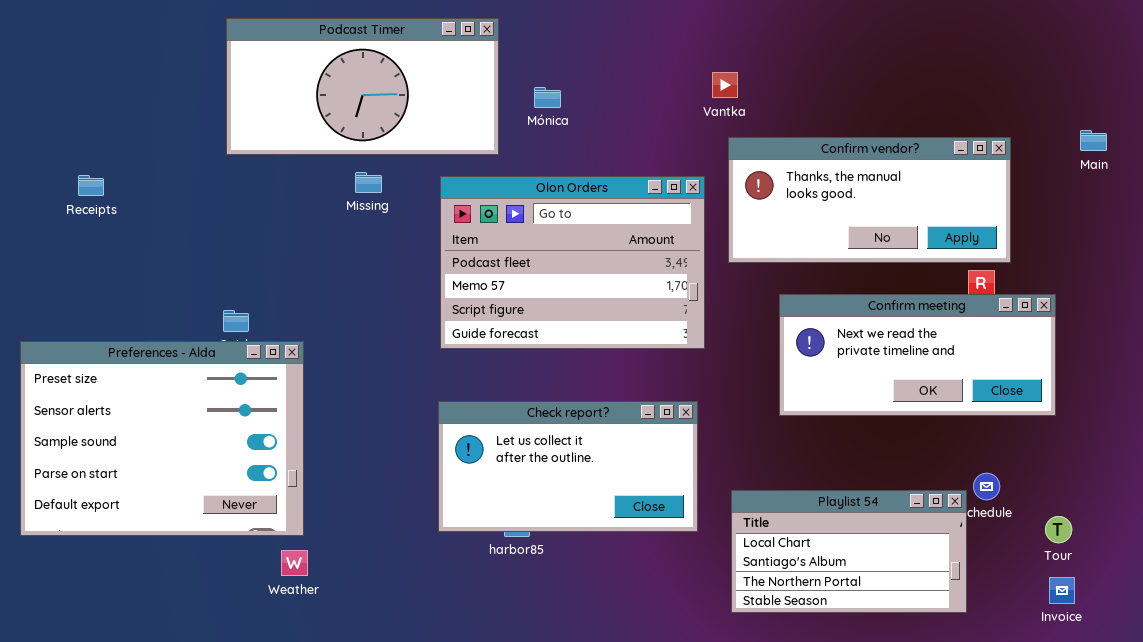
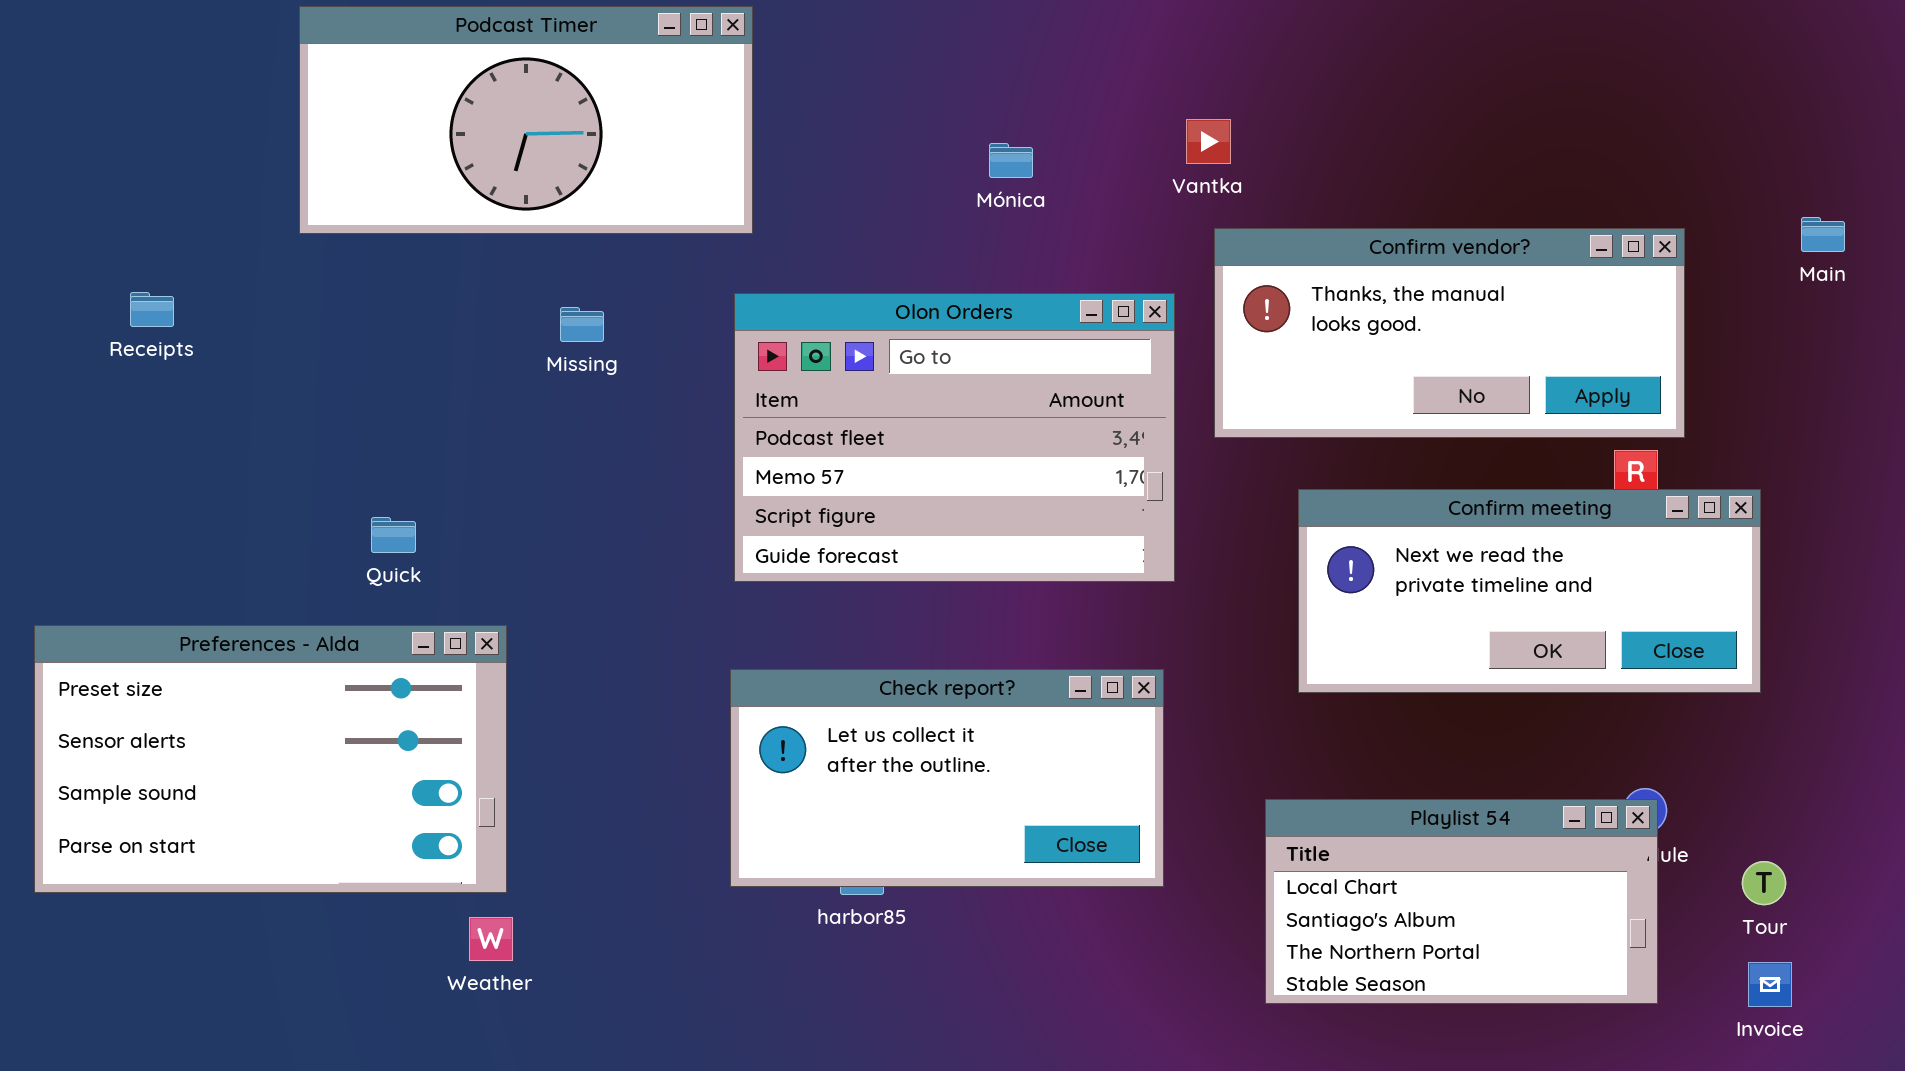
Podcast Timer: [226,18,499,155] -> [299,6,753,234], moved
Mónica: [534,87,561,108] -> [989,143,1033,178], moved
Missing: [355,172,382,193] -> [560,307,604,342], moved
Preferences - Alda: [20,341,304,536] -> [34,625,507,893], resized
Playlist 54: [731,490,967,613] -> [1265,799,1658,1004], moved

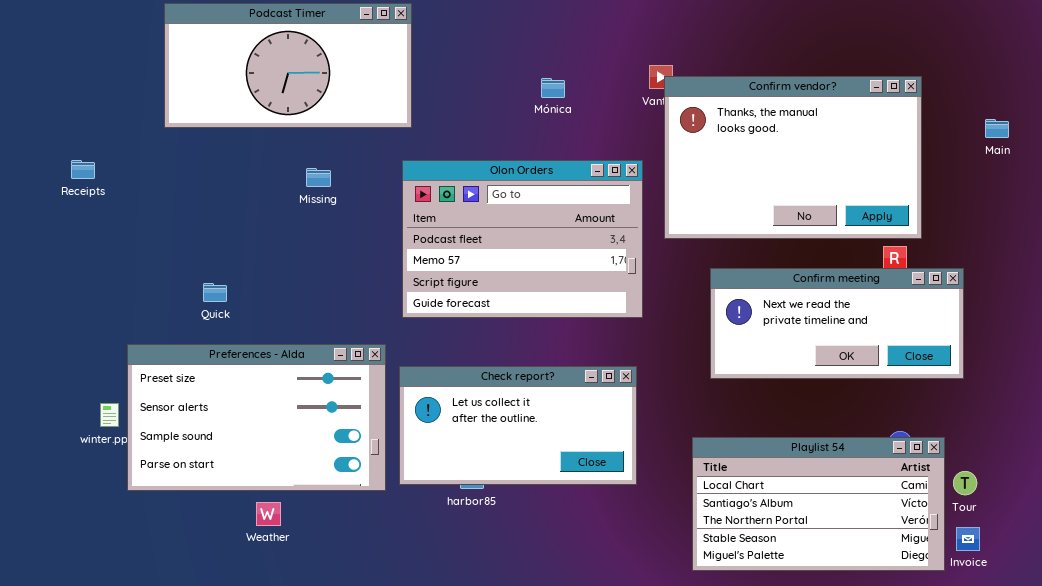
Confirm vendor?: [1214,228,1685,438] -> [664,76,922,239], resized
Preferences - Alda: [34,625,507,893] -> [127,344,386,491], moved
Playlist 54: [1265,799,1658,1004] -> [692,437,945,571], resized

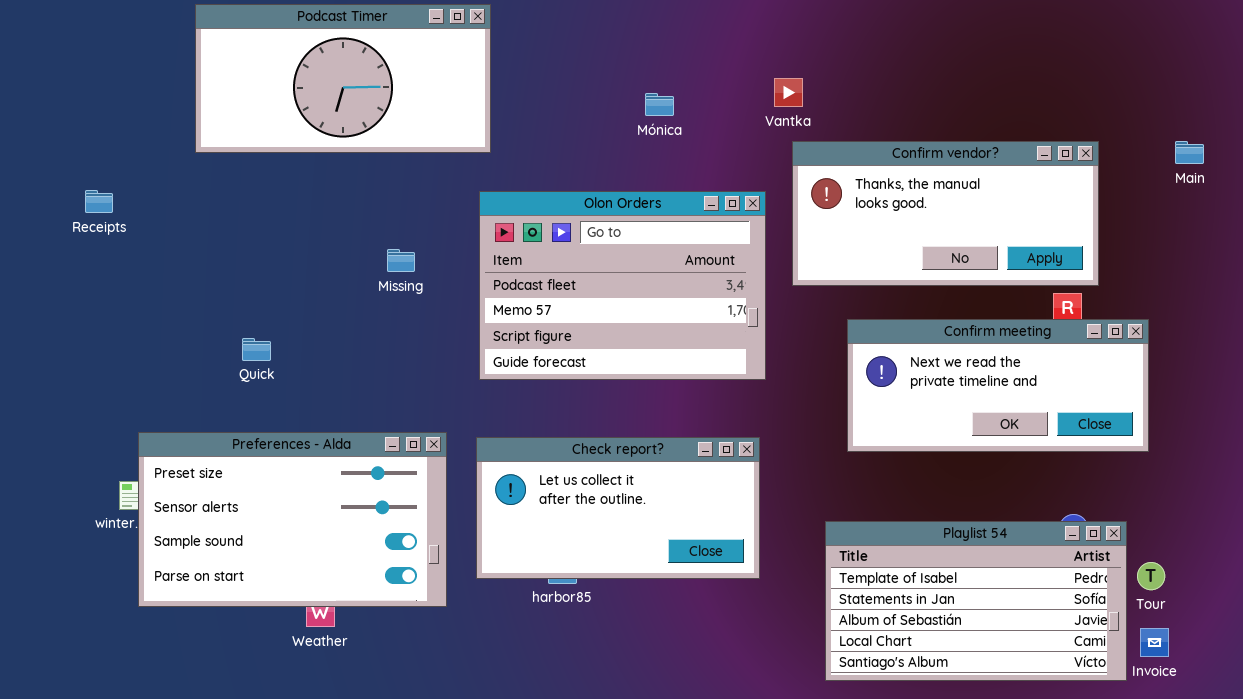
Confirm vendor?: [664,76,922,239] -> [792,141,1099,286], resized
Missing: [306,168,331,187] -> [387,249,415,272], moved
Preferences - Alda: [127,344,386,491] -> [138,432,447,607], moved
Playlist 54: [692,437,945,571] -> [825,521,1127,681], scrolled up 3 rows

